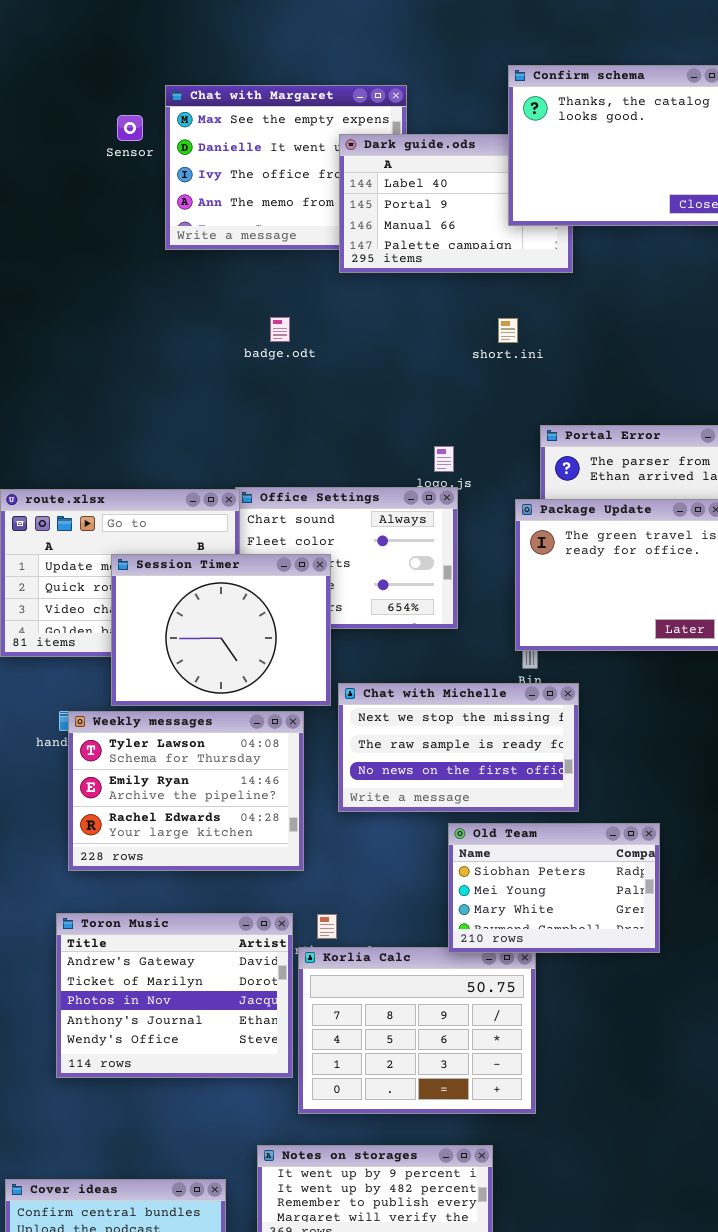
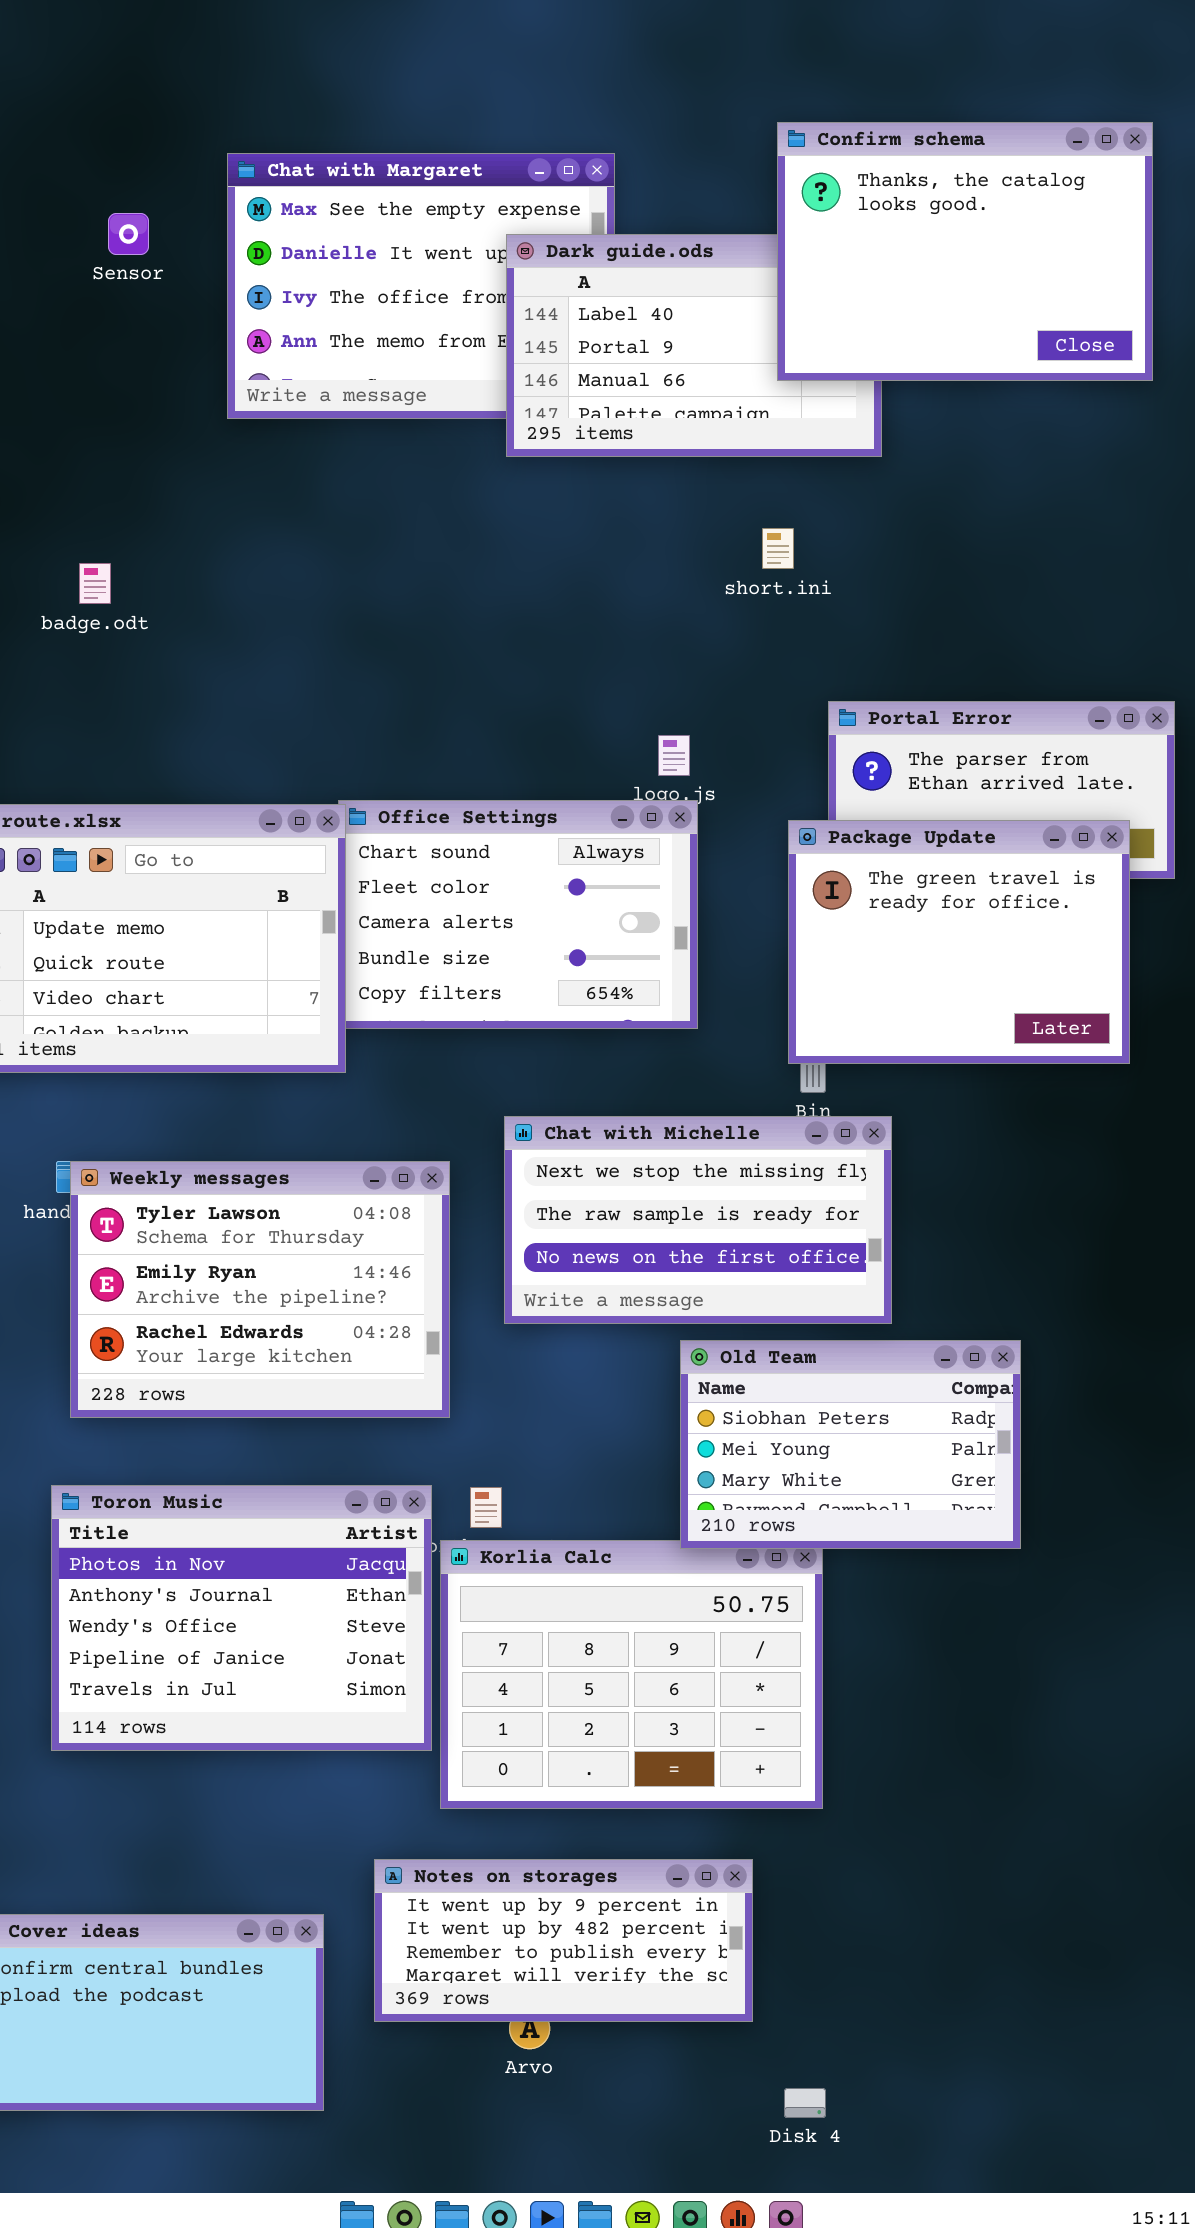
Sensor: [117,115,143,141] -> [108,213,149,255], moved
badge.odt: [270,317,290,342] -> [79,563,111,604], moved
Session Timer: [111,554,331,706] -> none, closed
Toron Music: [56,913,293,1078] -> [51,1485,432,1751], scrolled down 2 rows

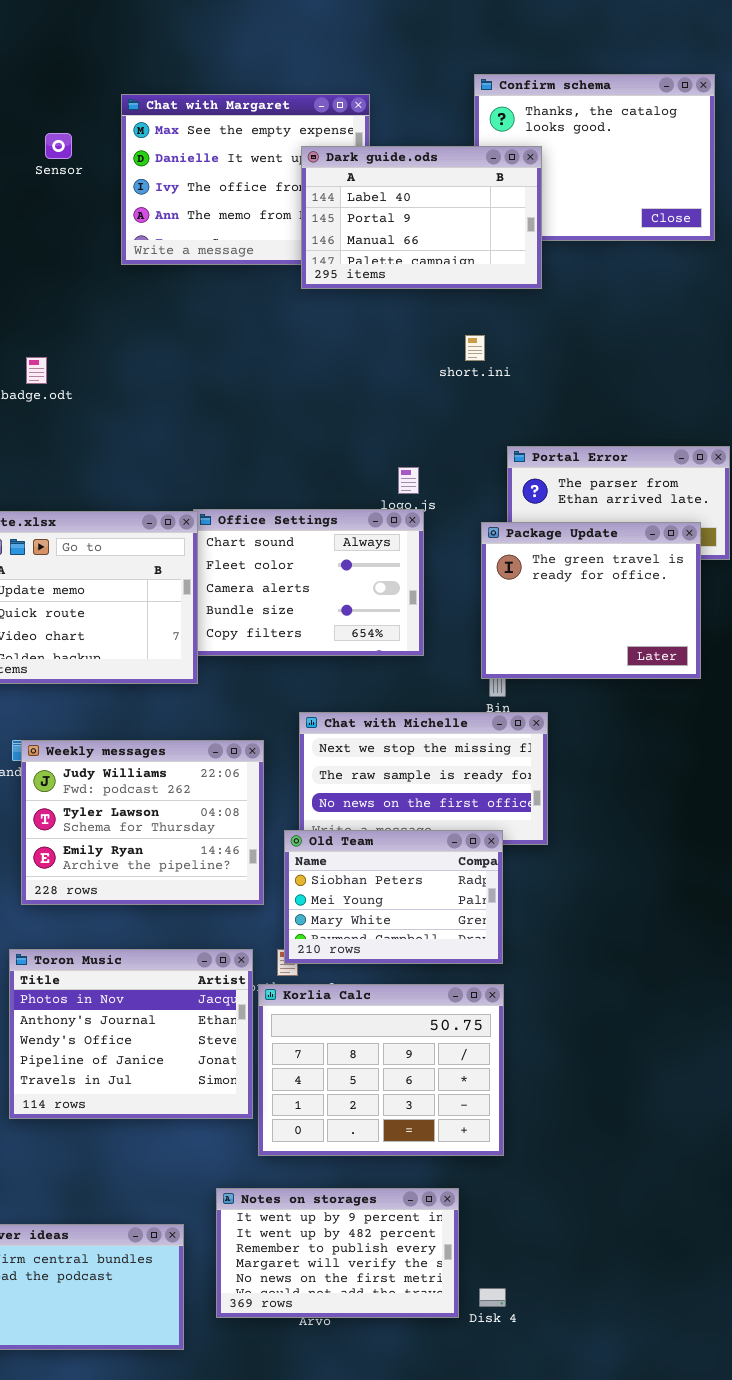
Dark guide.ods: [506,234,882,457] -> [301,146,542,289], raised
Weekly messages: [70,1161,450,1418] -> [21,740,264,905], scrolled up 1 row
Old Team: [680,1340,1021,1549] -> [284,830,503,964], moved
Notes on storages: [374,1859,753,2022] -> [216,1188,459,1318], resized
Disk 4: [784,2088,826,2118] -> [479,1288,506,1307], moved

